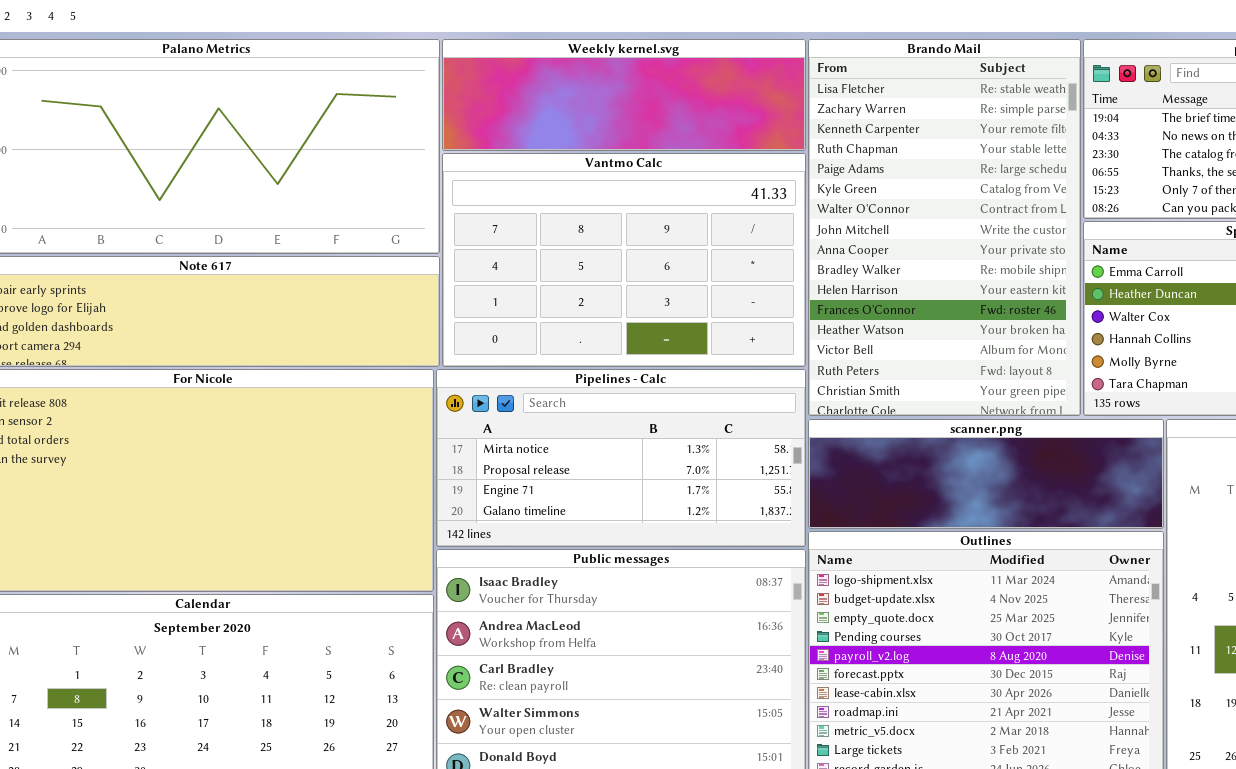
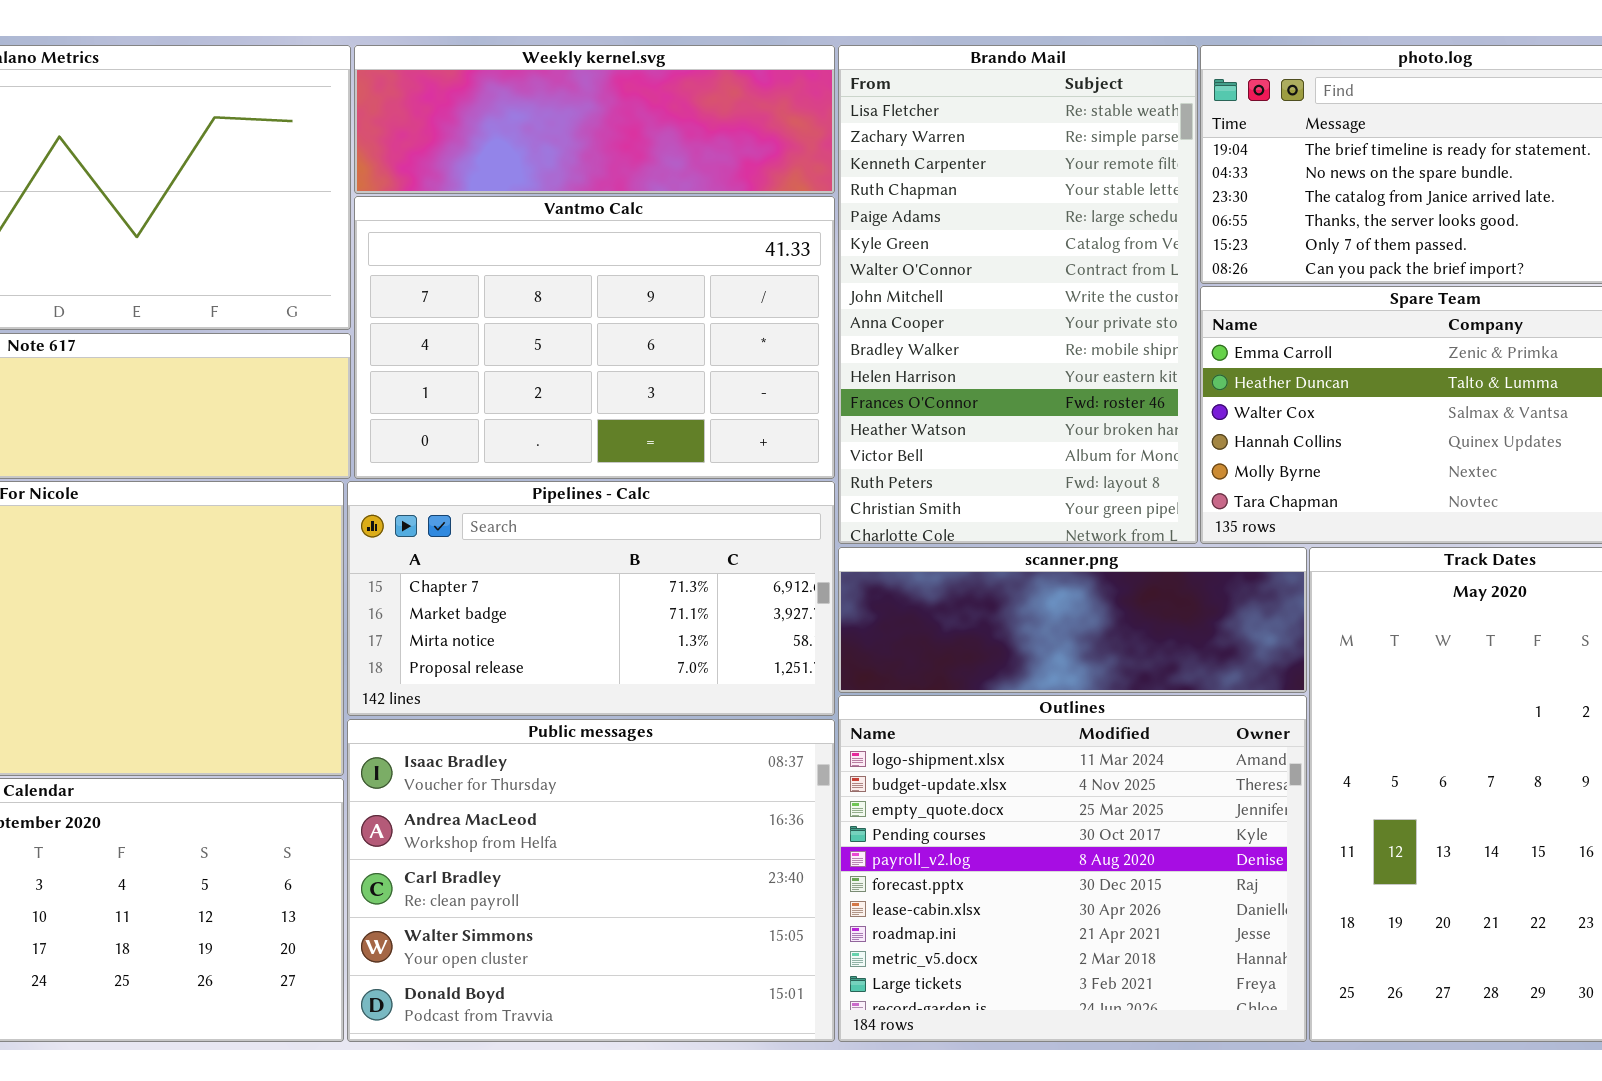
Pipelines - Calc: [436,369,806,547] -> [347,481,835,716], scrolled up 2 rows

